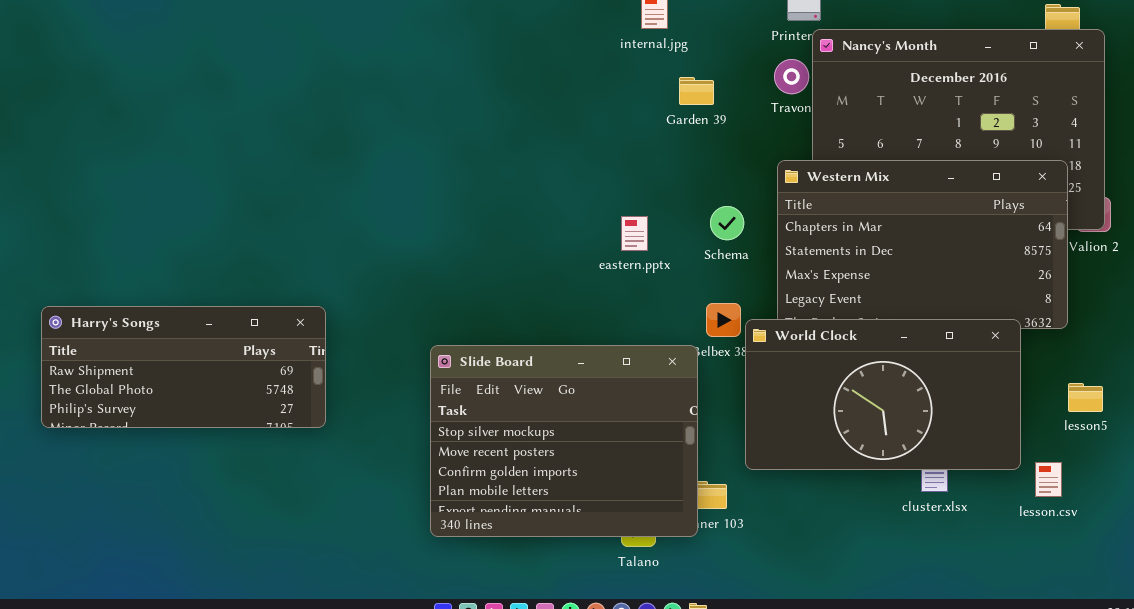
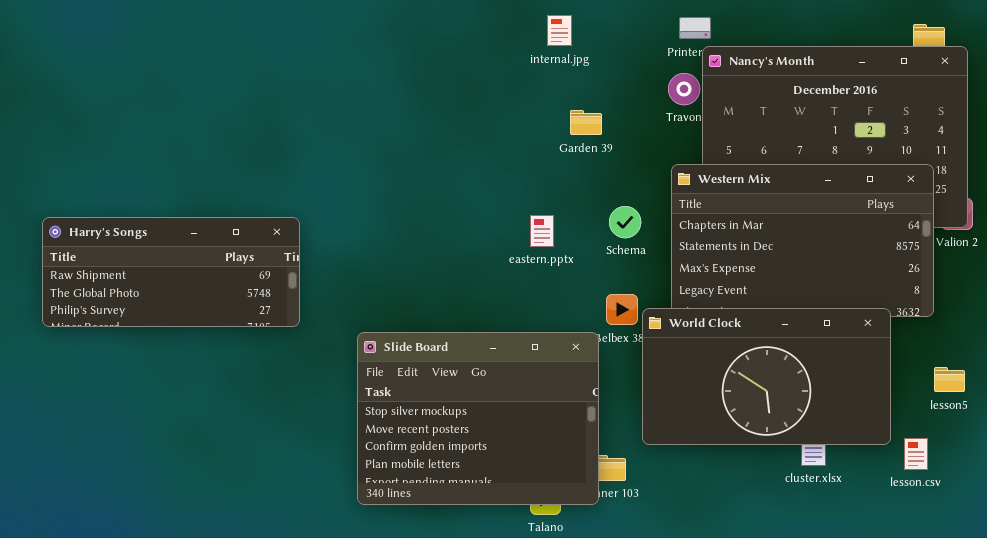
Garden 39: [679,77,714,105] -> [570,110,602,135], moved
Harry's Songs: [41,306,326,428] -> [42,217,300,327], moved

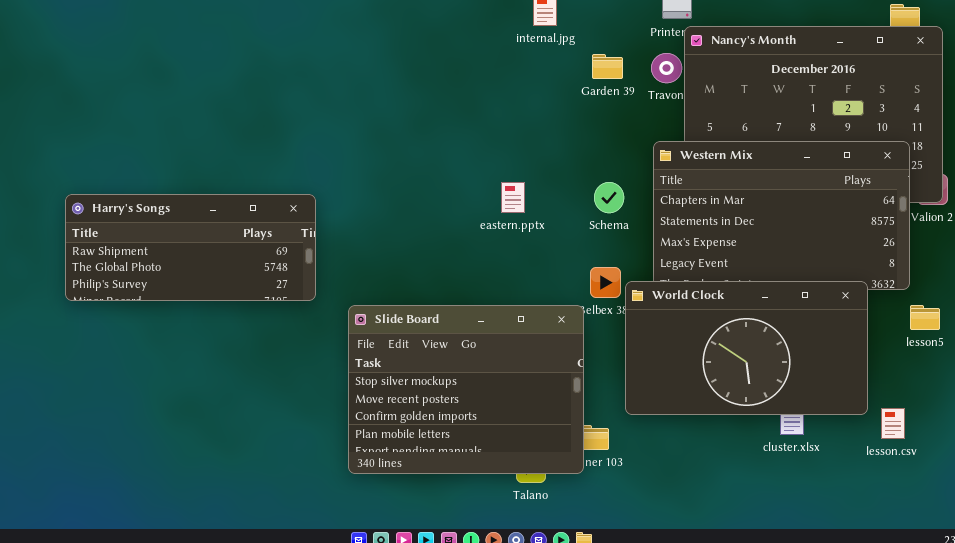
Garden 39: [570,110,602,135] -> [592,54,623,79], moved
eastern.pptx: [530,215,554,247] -> [501,182,525,213], moved
Harry's Songs: [42,217,300,327] -> [65,194,316,301], moved
lesson5: [934,367,965,392] -> [910,305,940,330], moved

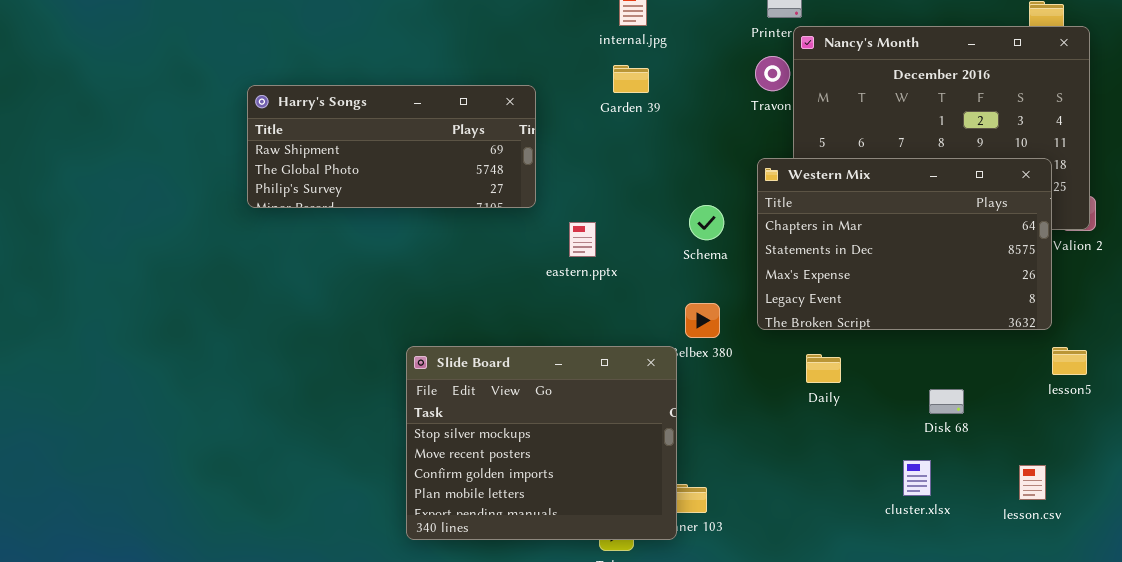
Garden 39: [592,54,623,79] -> [613,65,649,93], moved
eastern.pptx: [501,182,525,213] -> [569,222,596,257], moved
Harry's Songs: [65,194,316,301] -> [247,85,536,208], moved
World Clock: [625,281,868,415] -> none, closed

